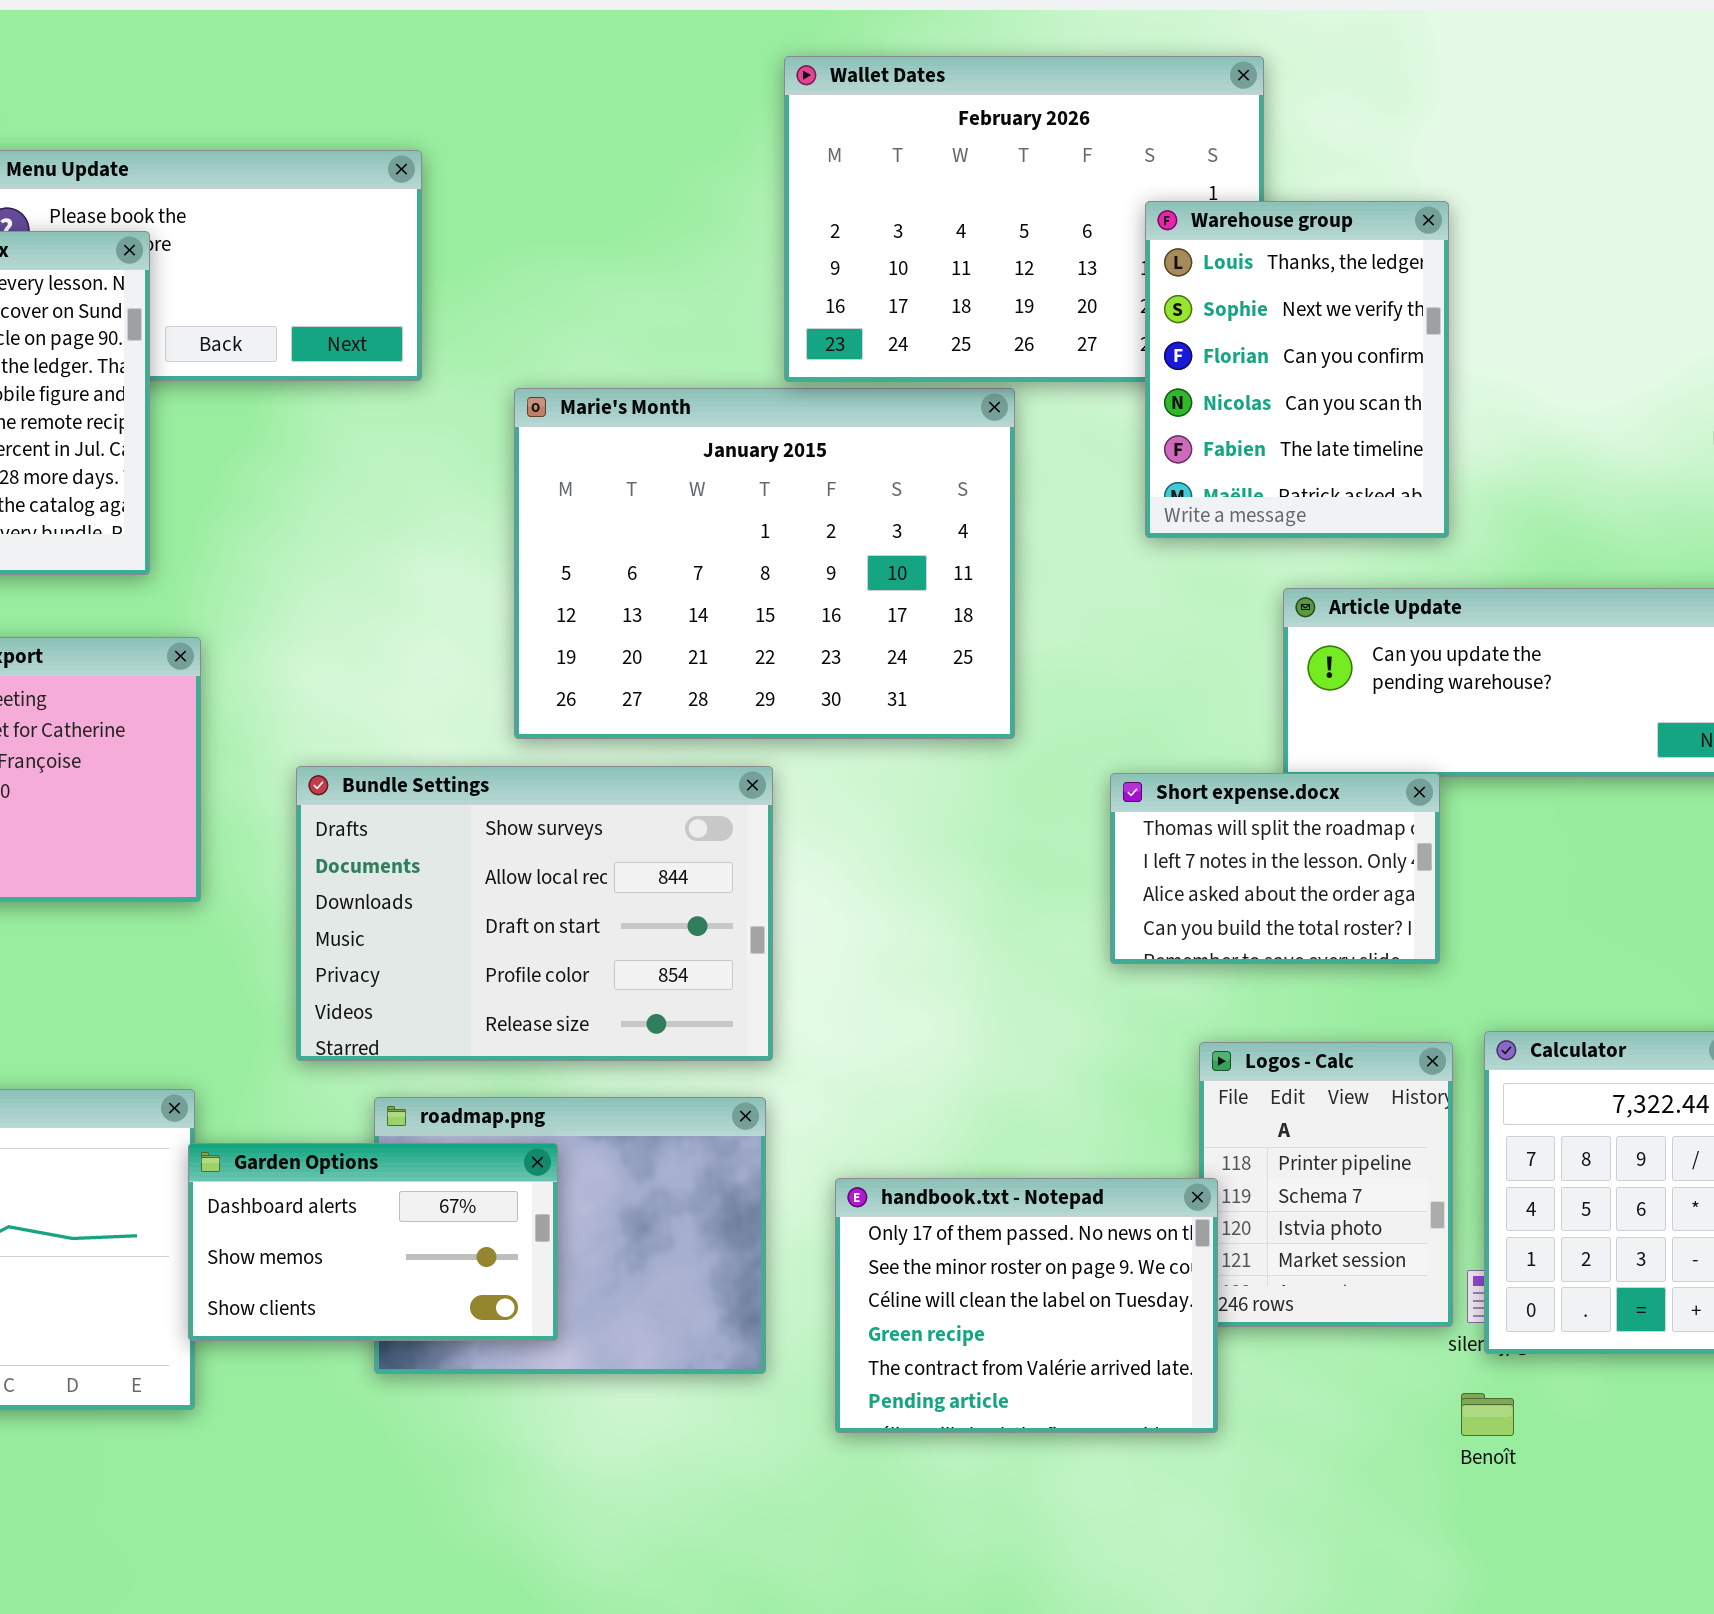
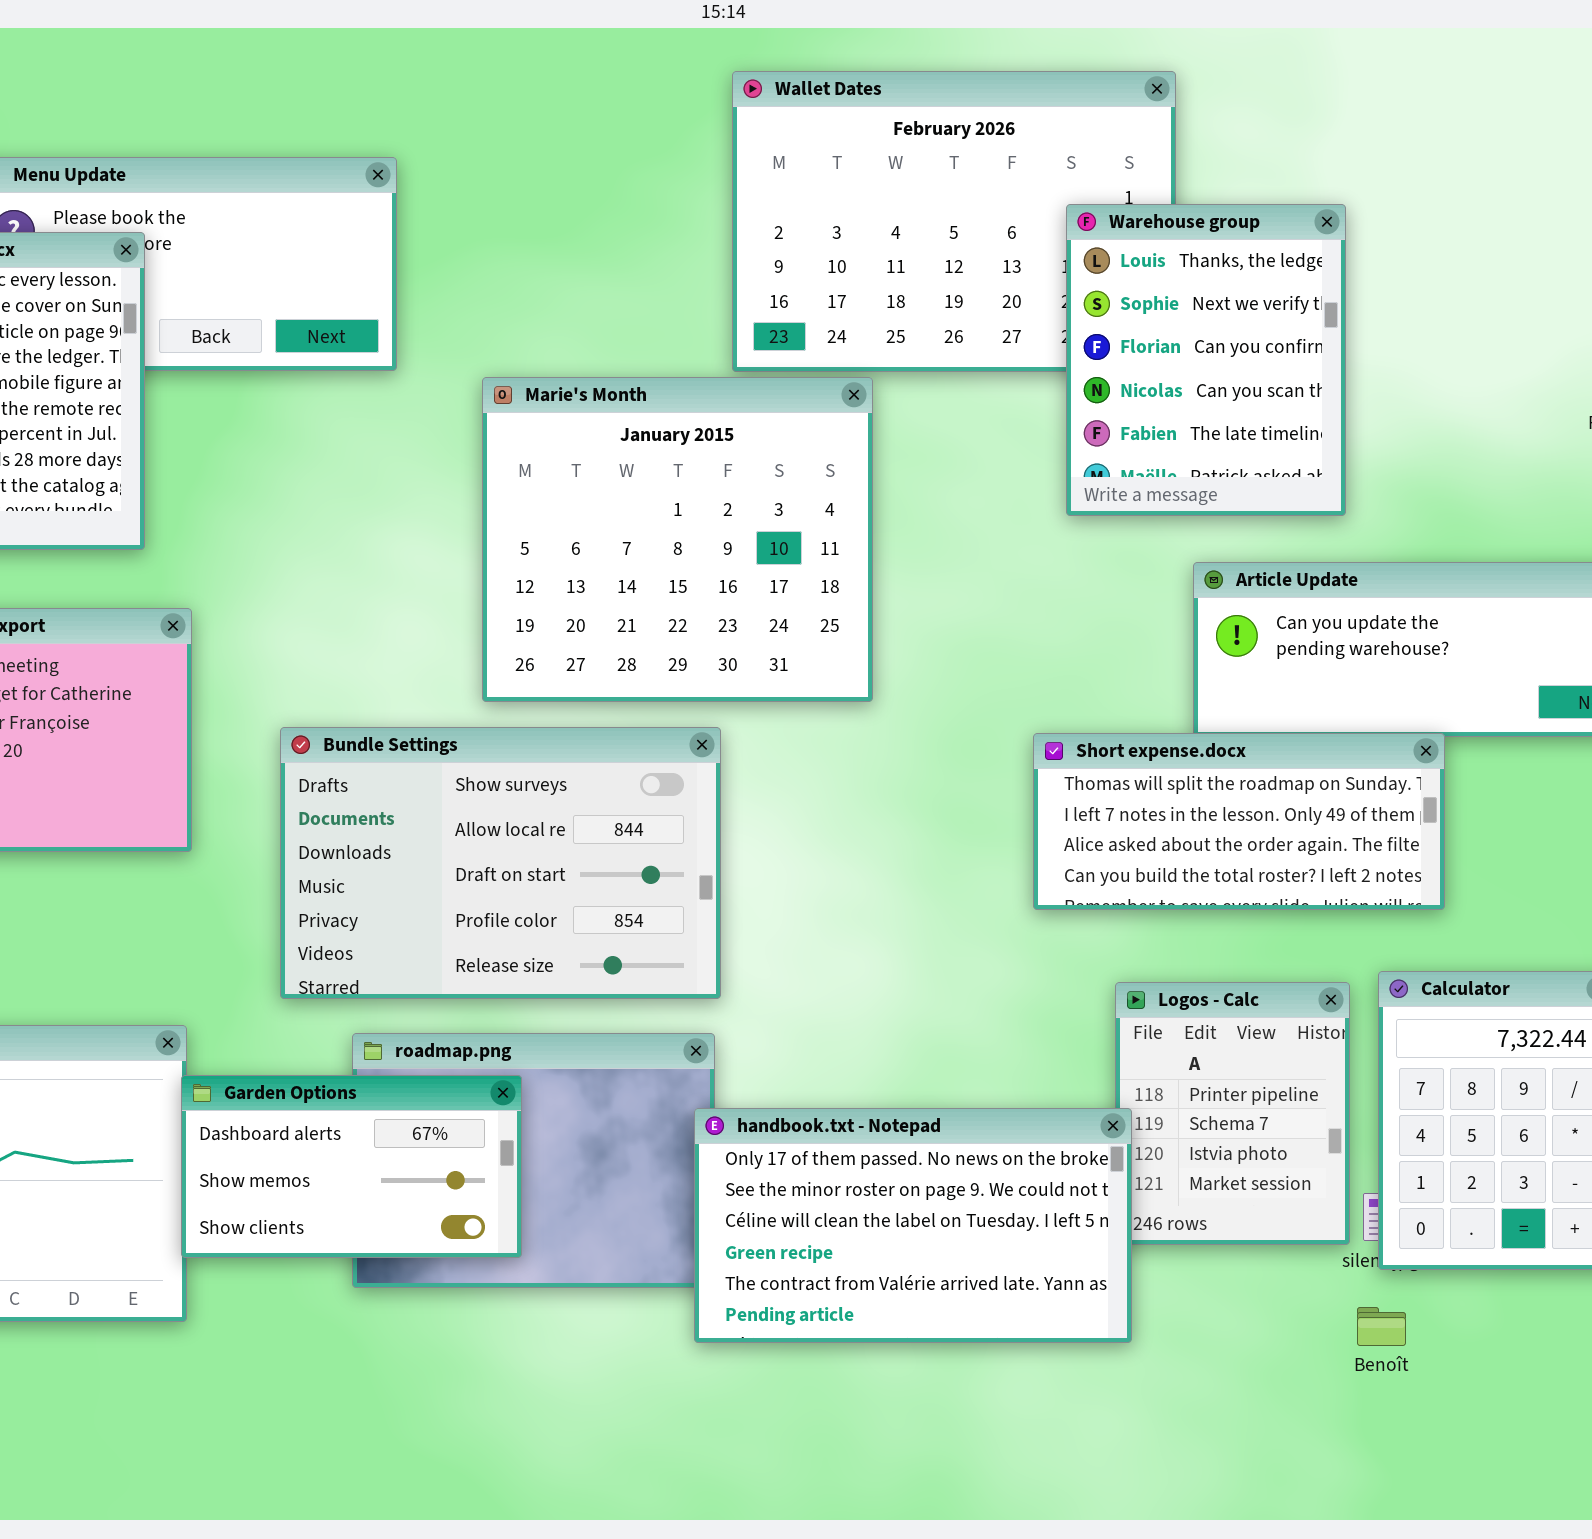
Marie's Month: [514,388,1015,739] -> [482,377,873,702], resized
Short expense.docx: [1110,773,1440,964] -> [1033,733,1445,910], resized
handbook.txt - Notepad: [835,1178,1218,1433] -> [694,1108,1132,1343], resized

